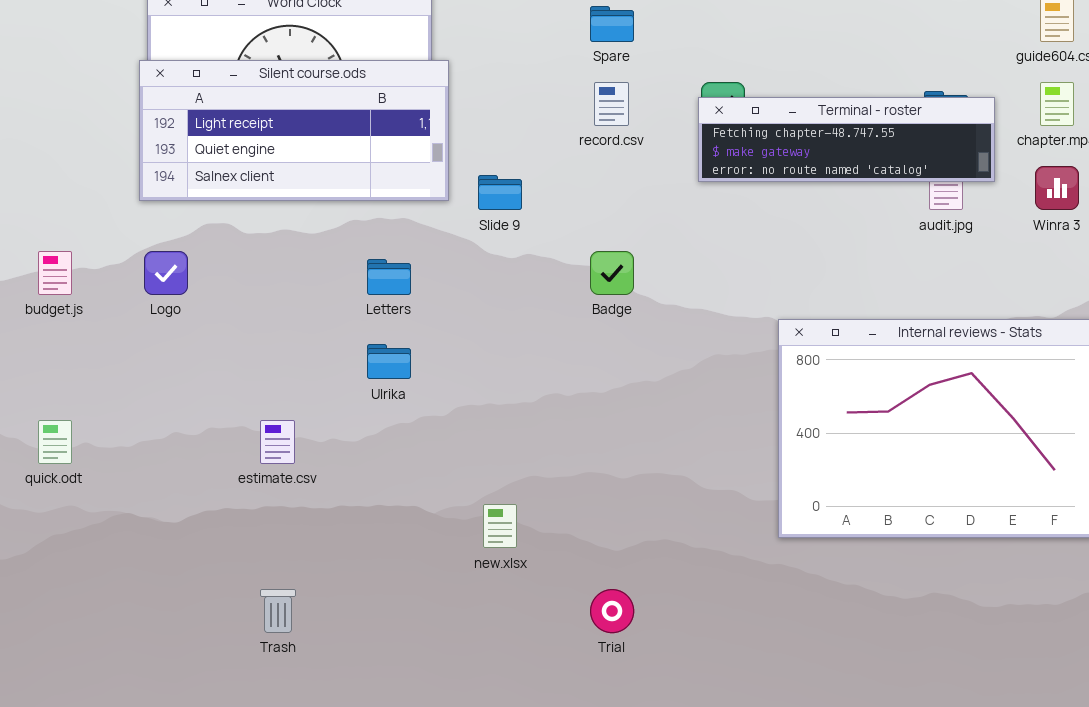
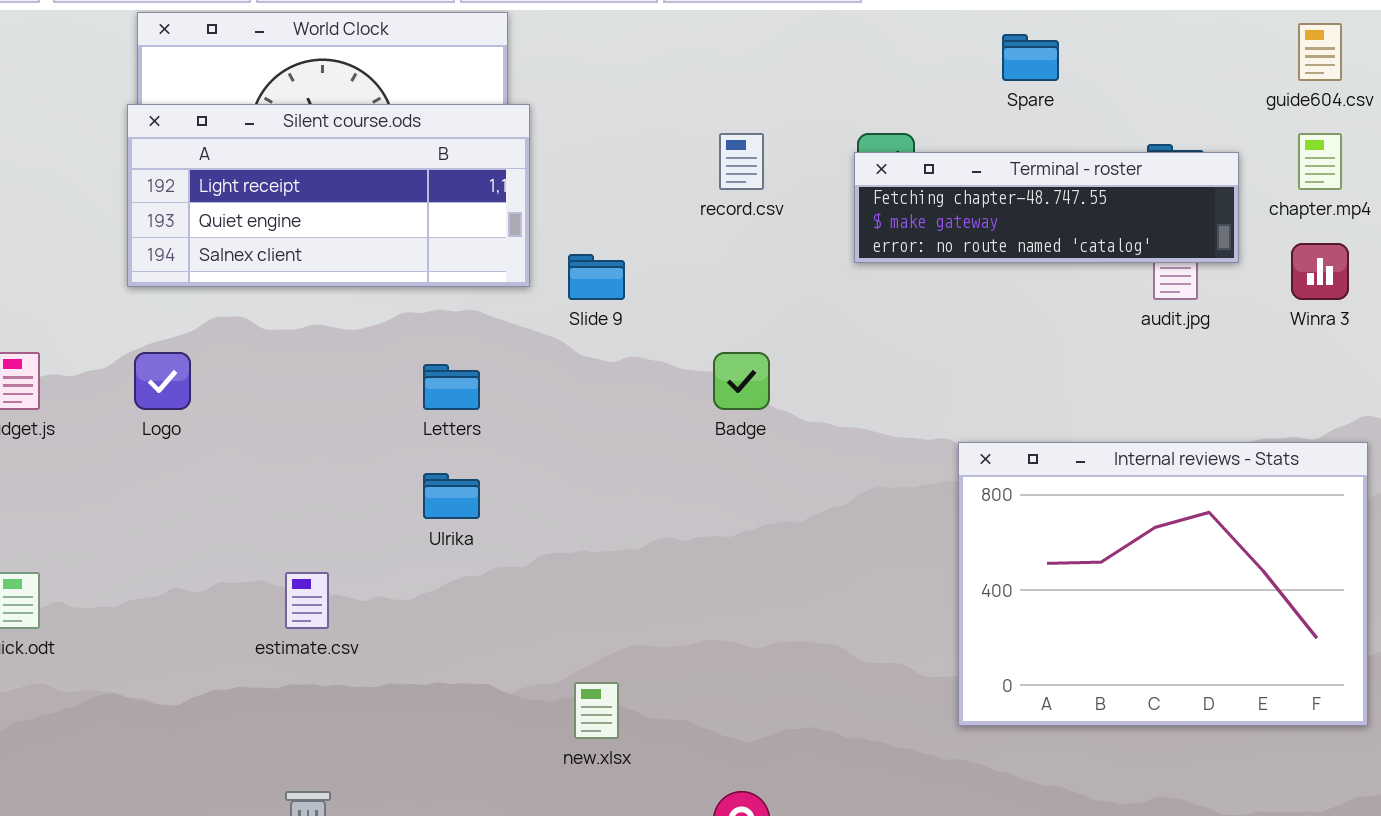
Spare: [590,6,634,42] -> [1002,34,1059,81], moved

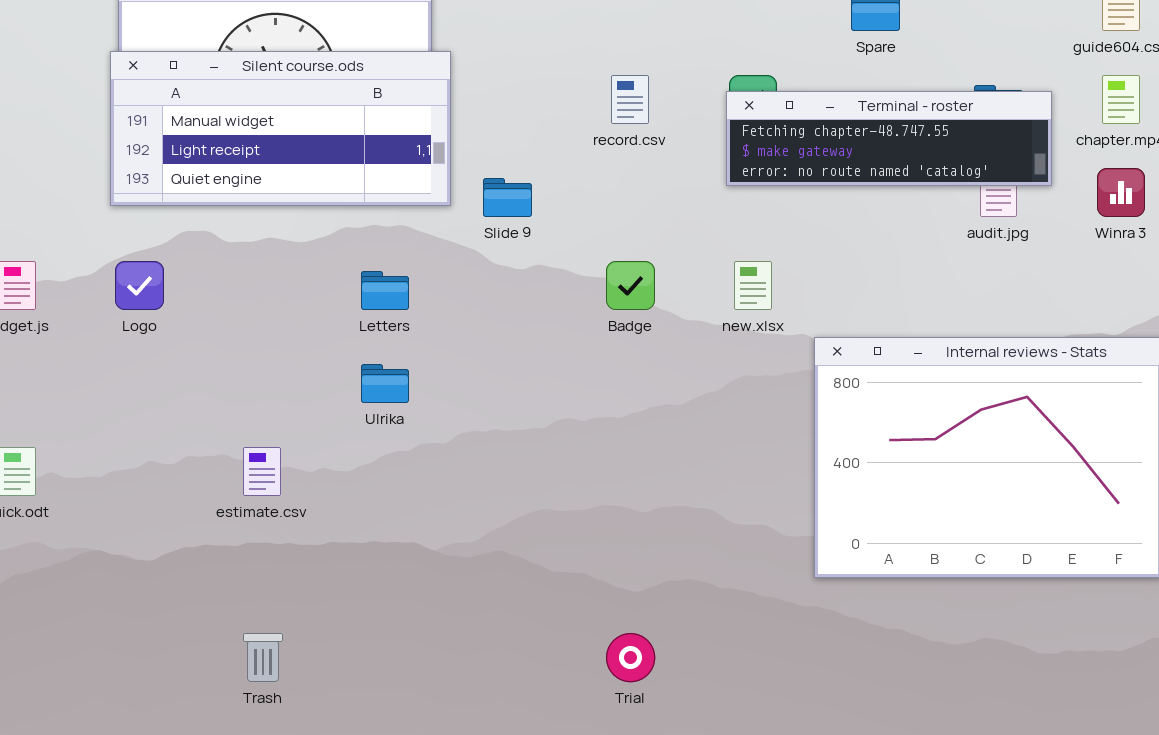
Silent course.ods: [127,104,530,287] -> [110,51,451,206], scrolled up 1 row
new.xlsx: [574,682,619,739] -> [734,261,772,310], moved

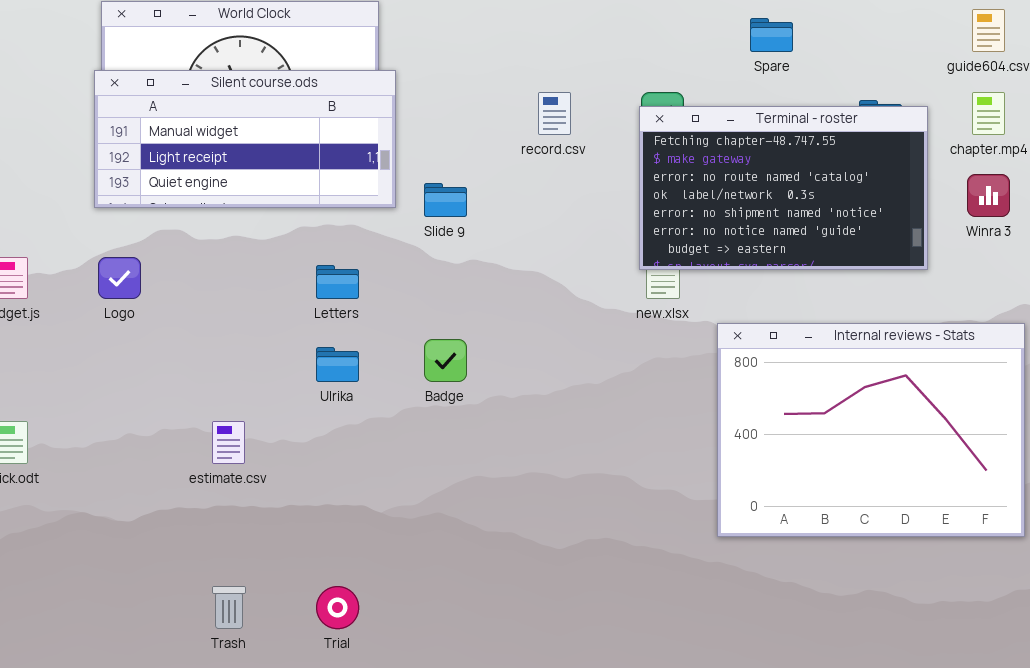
Terminal - roster: [726,91,1052,186] -> [639,106,928,270], resized
Badge: [606,261,655,310] -> [424,339,467,382], moved
Trial: [606,633,655,682] -> [316,586,359,629], moved

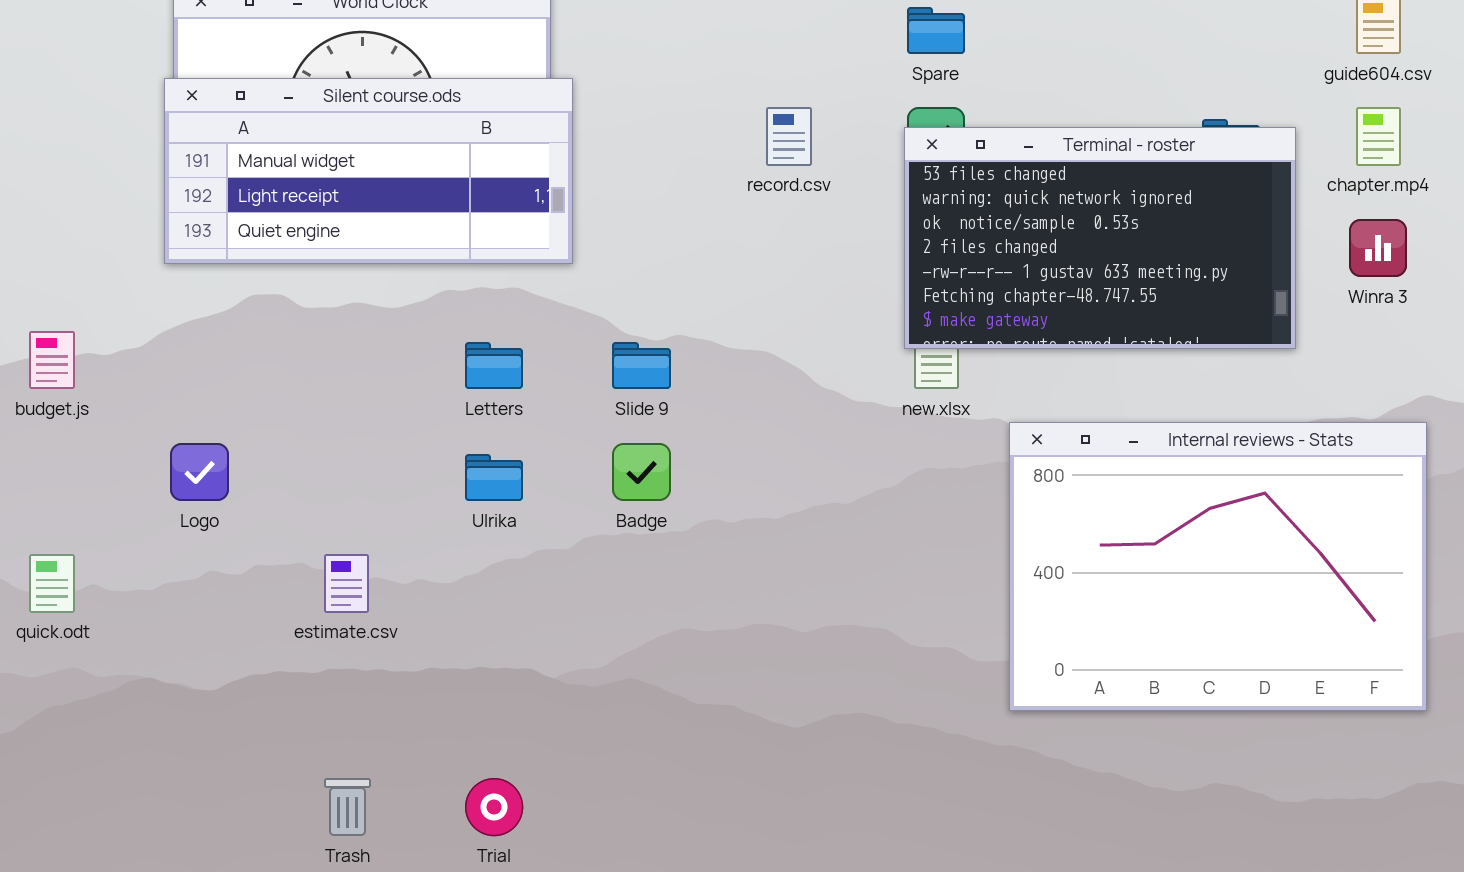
Spare: [750,18,793,52] -> [907,7,965,54], moved
Terminal - roster: [639,106,928,270] -> [904,127,1296,349], scrolled up 5 rows
Slide 9: [424,183,467,217] -> [612,342,671,389], moved
Logo: [98,257,141,299] -> [170,443,229,501], moved

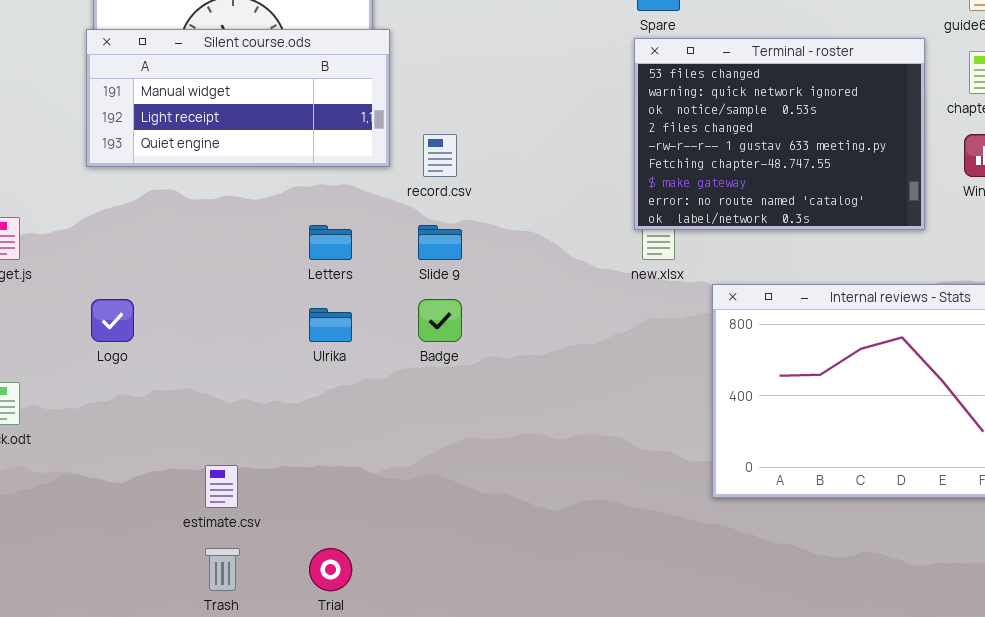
record.csv: [766,107,812,166] -> [423,134,457,177], moved
Terminal - roster: [904,127,1296,349] -> [634,38,925,230], resized
estimate.csv: [324,554,369,613] -> [205,465,238,508], moved

